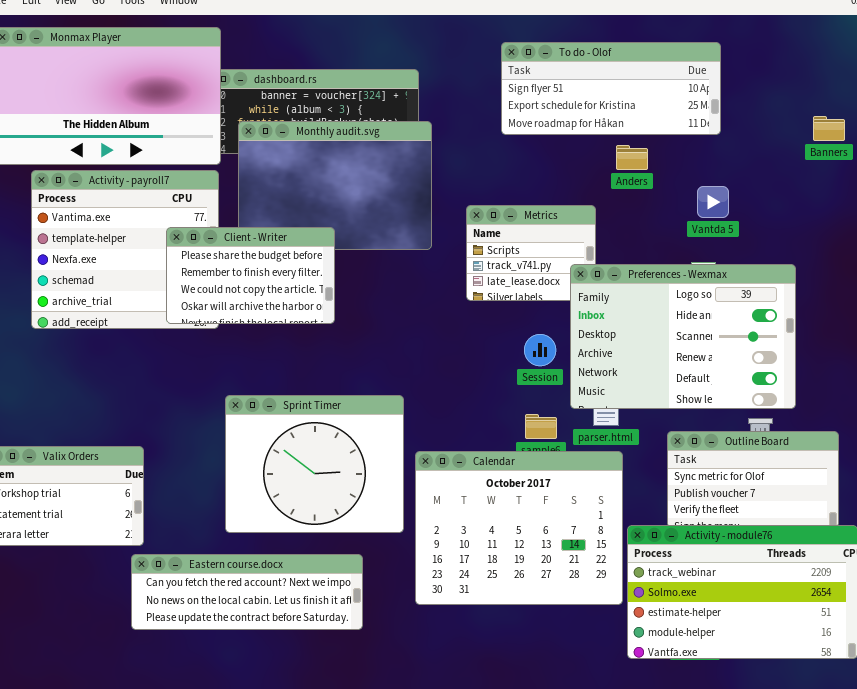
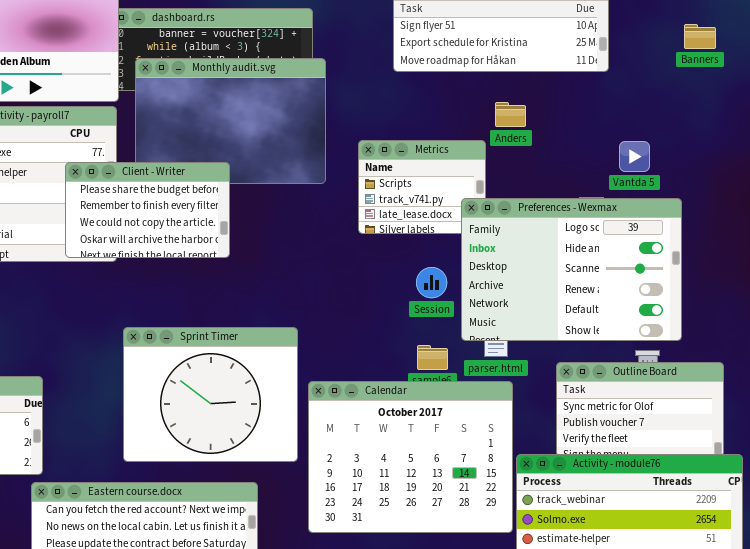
Banners: [813,116,845,141] -> [684,24,716,49], moved
Anders: [616,145,648,170] -> [495,102,526,127], moved
Vantda 5: [697,186,729,218] -> [619,141,650,172], moved

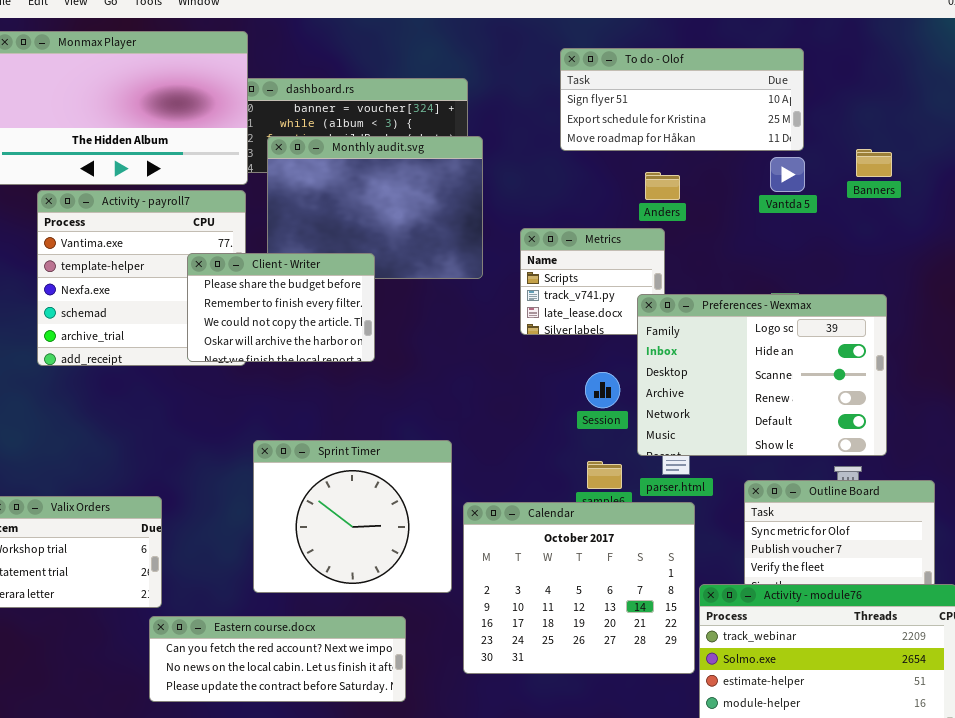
Banners: [684,24,716,49] -> [856,149,892,177], moved
Anders: [495,102,526,127] -> [645,172,680,200], moved
Vantda 5: [619,141,650,172] -> [770,157,805,192], moved

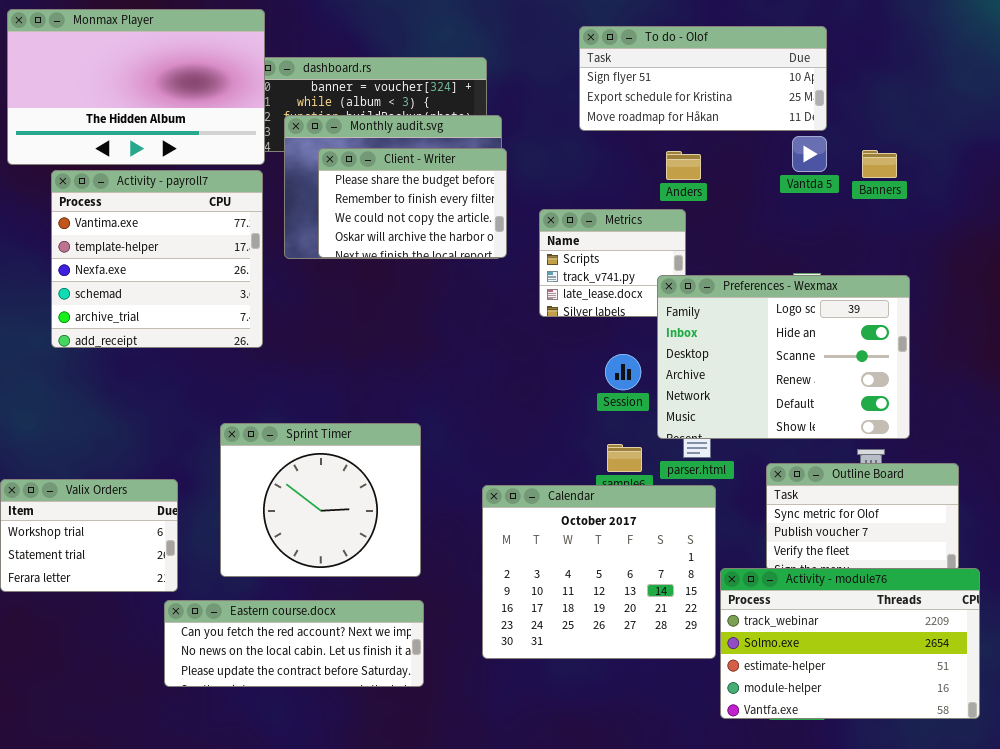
Banners: [856,149,892,177] -> [862,150,897,178], moved
Client - Writer: [187,253,375,362] -> [318,148,507,258], moved
Sprint Timer: [253,440,452,593] -> [220,423,421,577], moved

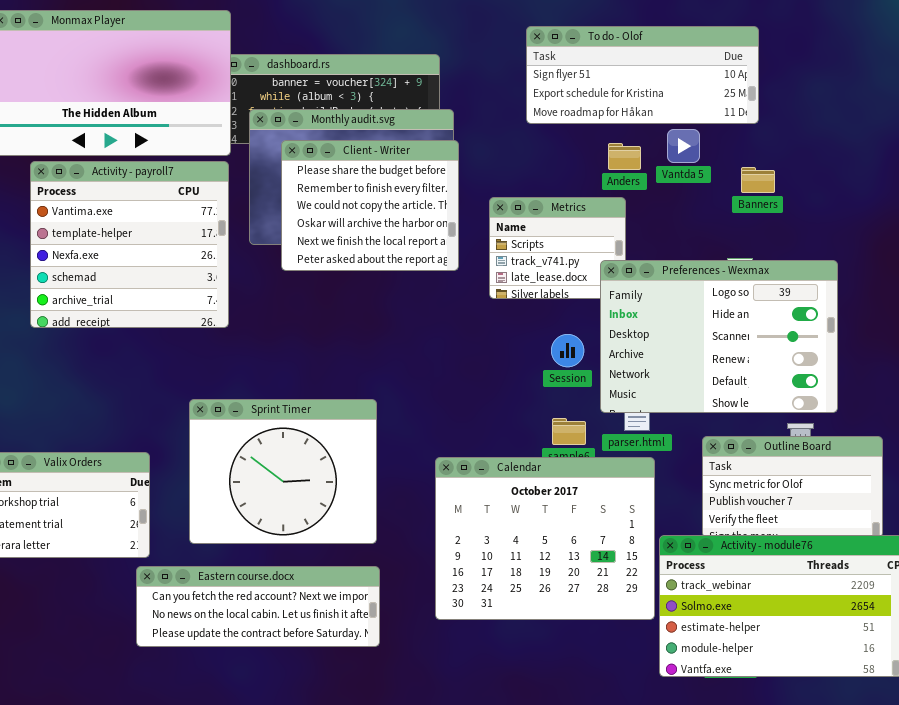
Vantda 5: [792,136,827,172] -> [667,129,700,163], moved
Client - Writer: [318,148,507,258] -> [281,140,459,271], resized
Banners: [862,150,897,178] -> [741,167,775,193], moved

